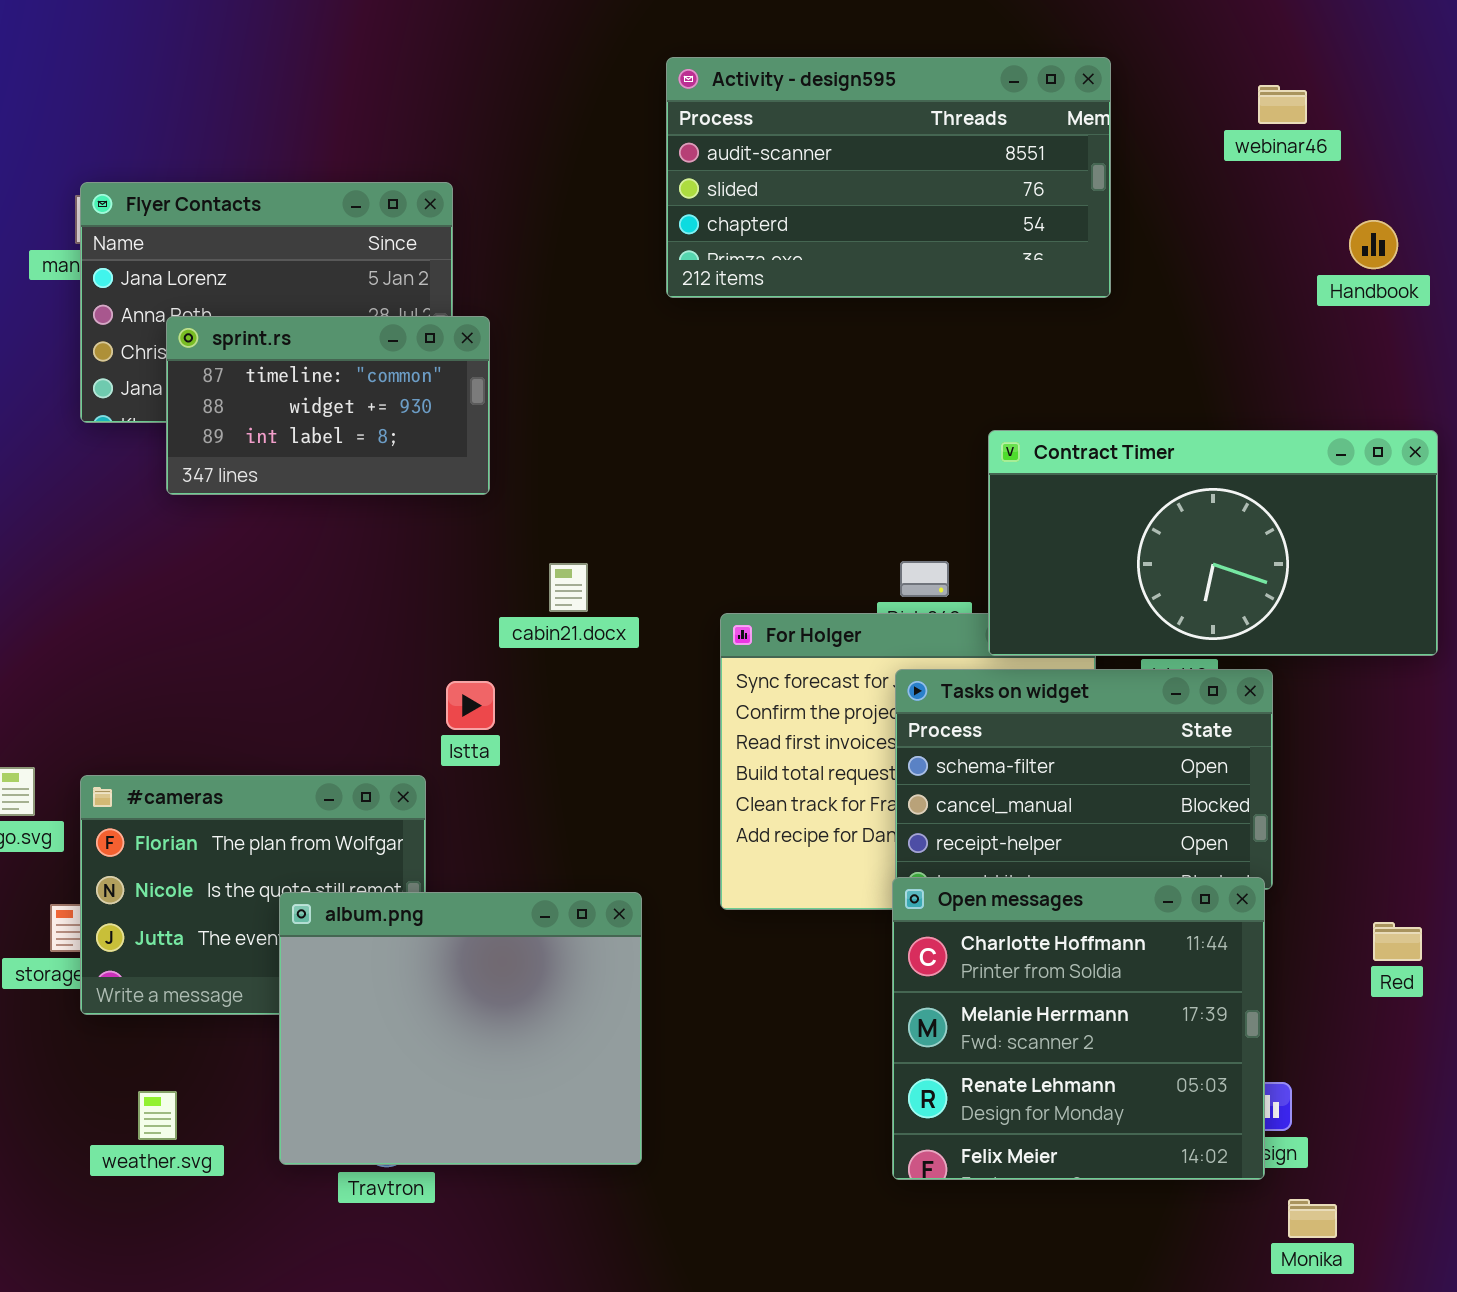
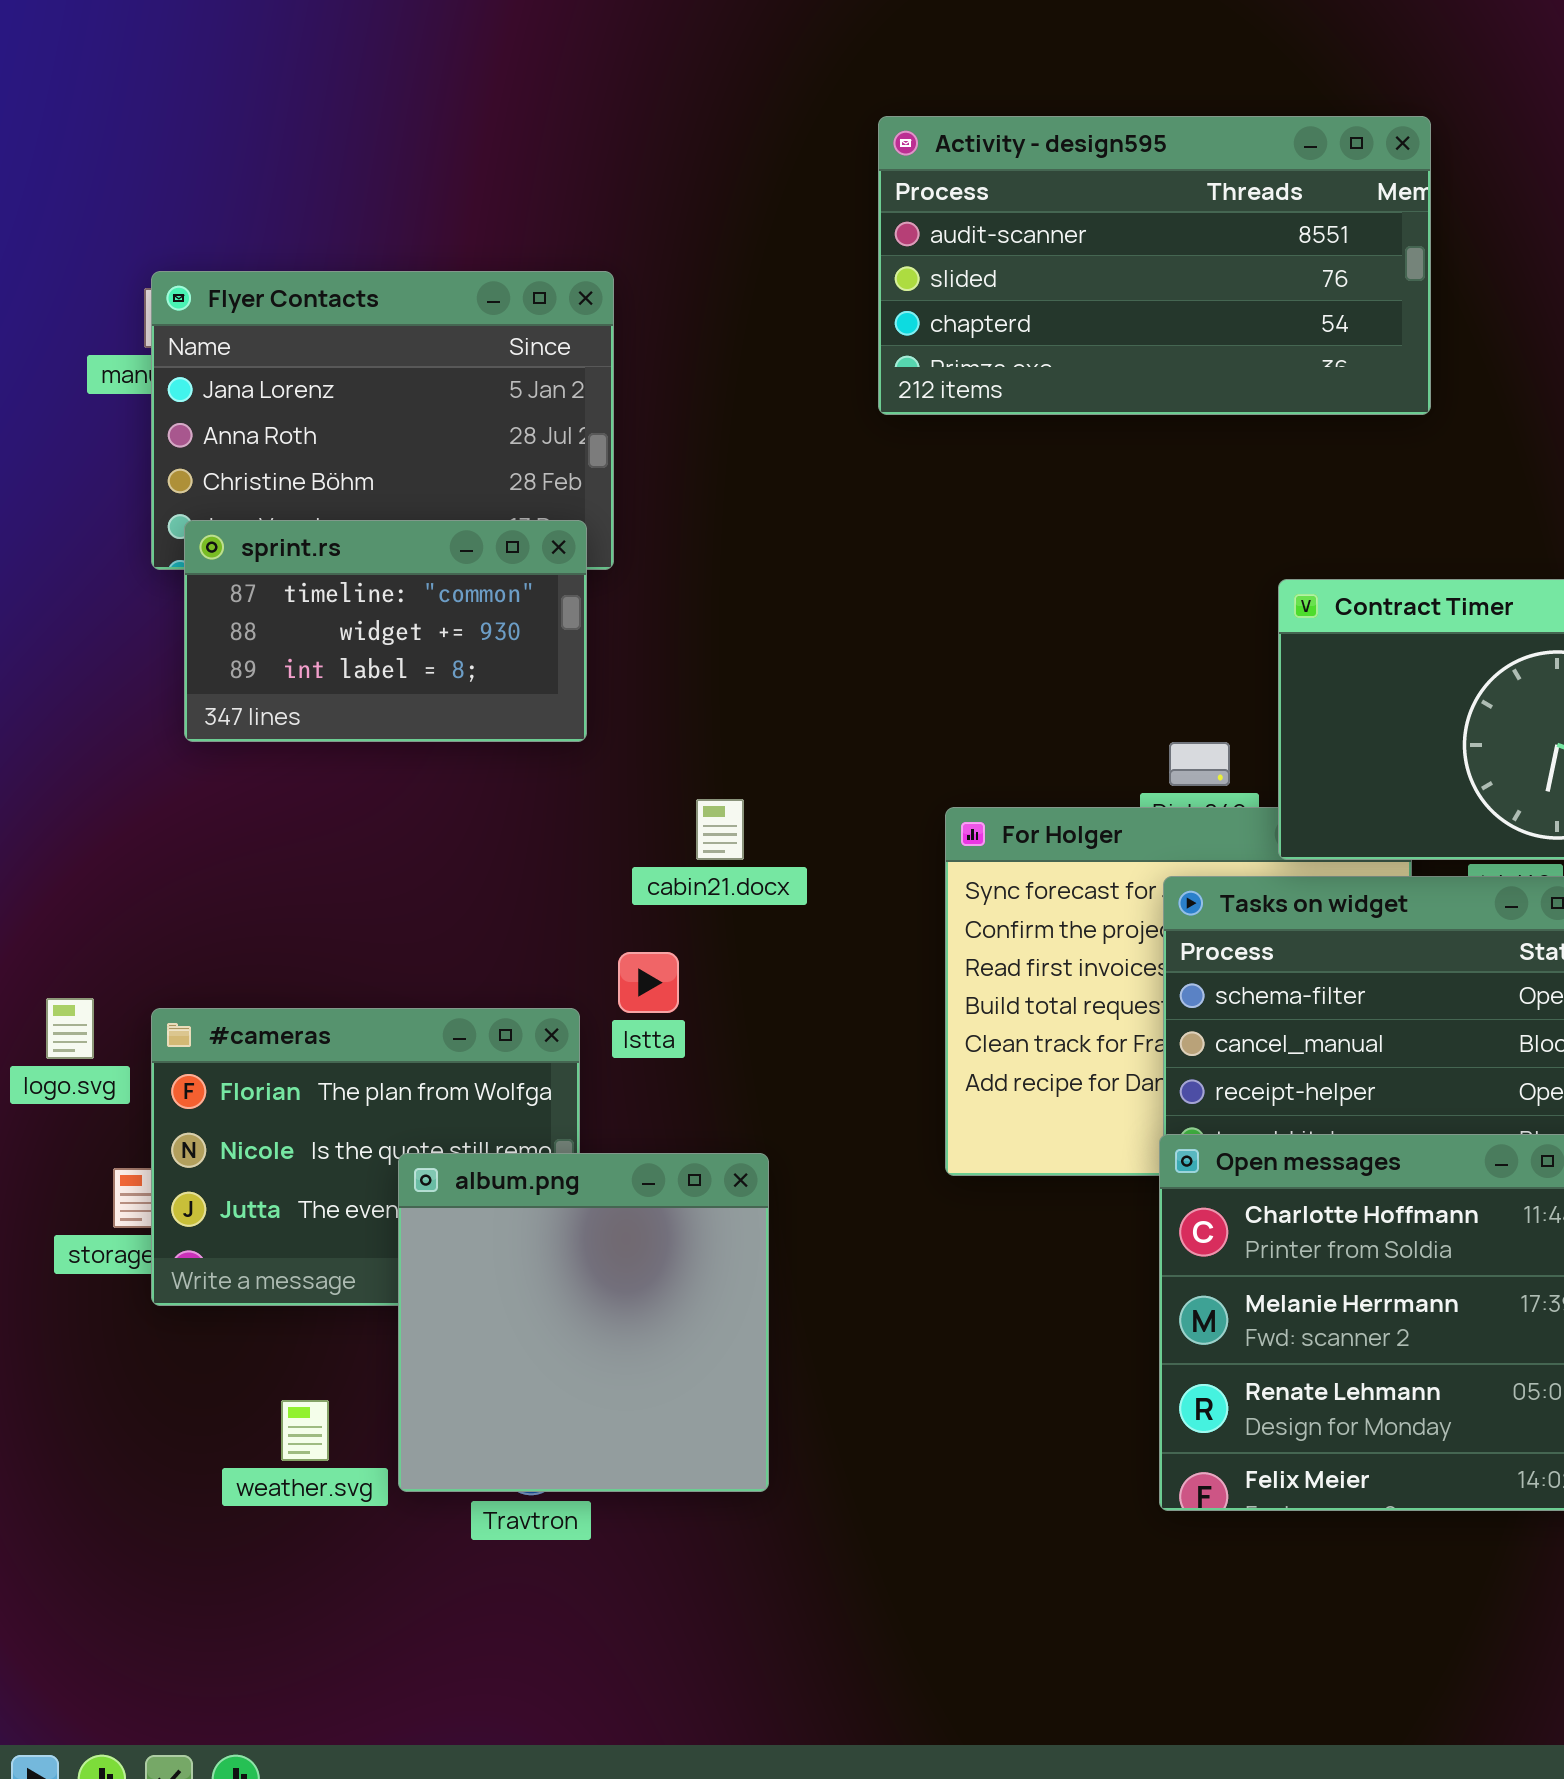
sprint.rs: [166,316,490,495] -> [184,520,587,742], moved
cabin21.docx: [549,563,588,612] -> [696,799,744,860], moved
Istta: [446,681,495,730] -> [618,952,679,1013], moved
album.png: [279,892,642,1165] -> [398,1153,769,1492], resized
weather.svg: [138,1091,177,1140] -> [281,1400,329,1461], moved

